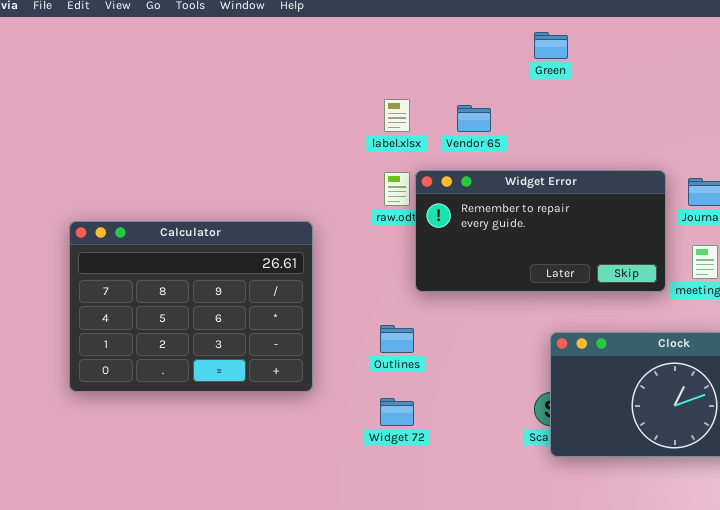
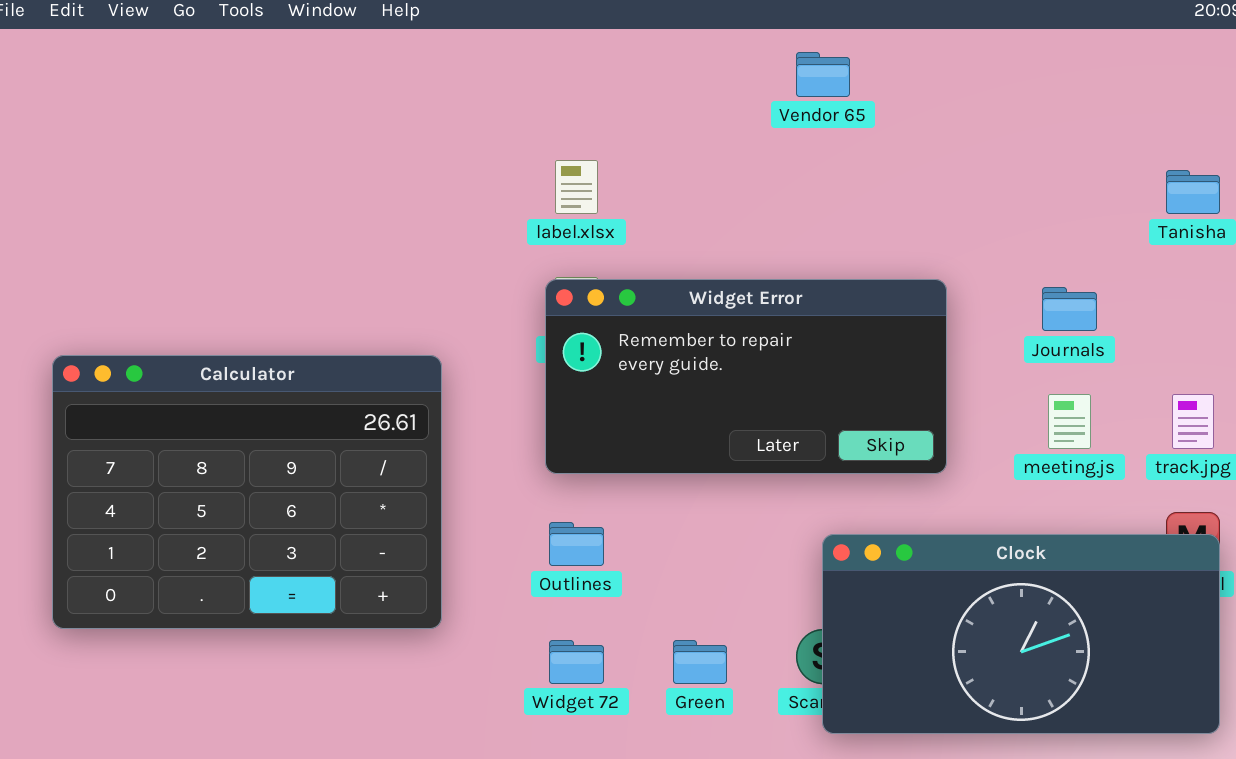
Green: [534,32,568,59] -> [673,640,727,684], moved
Vendor 65: [457,105,491,132] -> [796,52,850,97], moved
Widget Error: [415,170,666,292] -> [545,279,947,474], moved

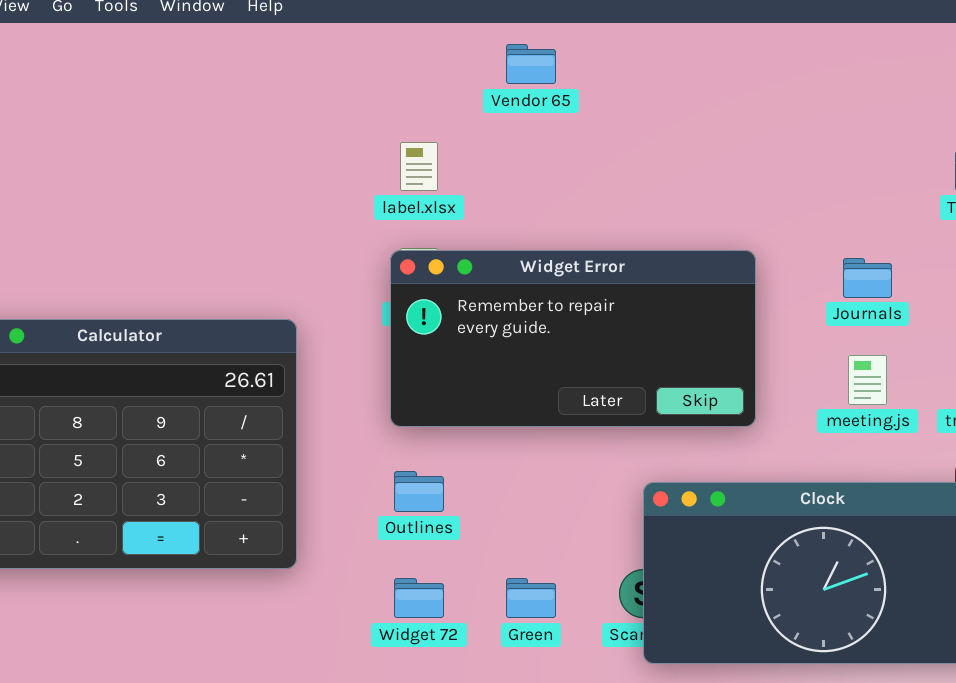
Vendor 65: [796,52,850,97] -> [506,44,556,84], moved

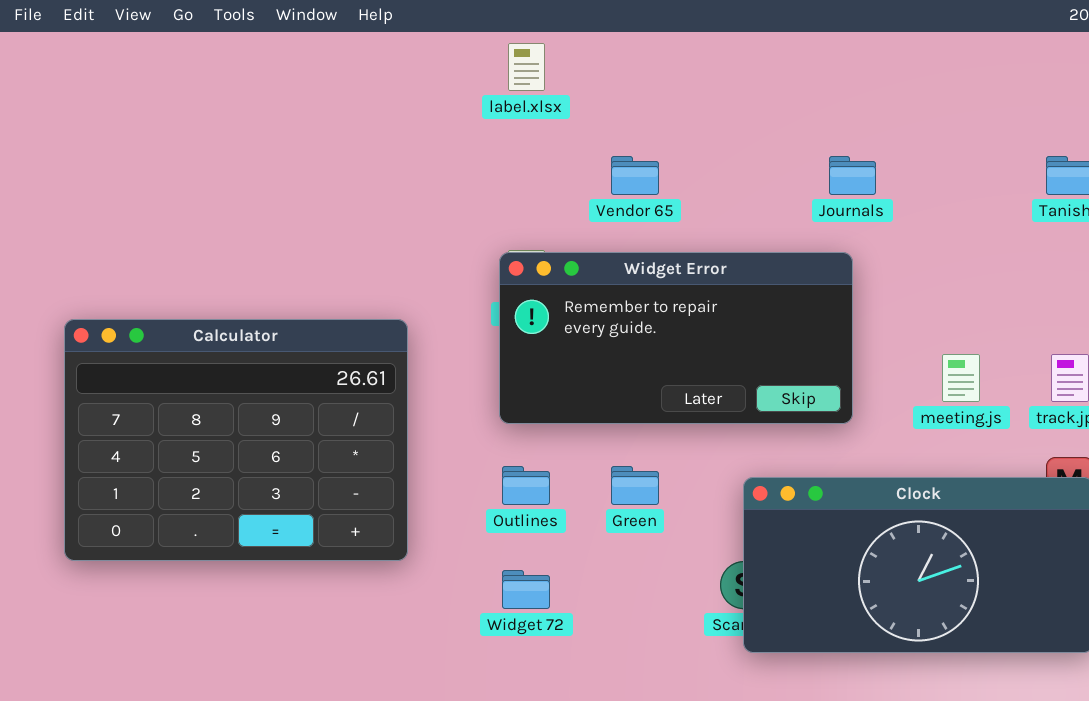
Vendor 65: [506,44,556,84] -> [611,156,659,195], moved
label.xlsx: [400,142,438,191] -> [508,43,545,91], moved
Journals: [843,258,892,298] -> [829,156,876,195], moved
Green: [506,578,556,618] -> [611,466,659,505], moved

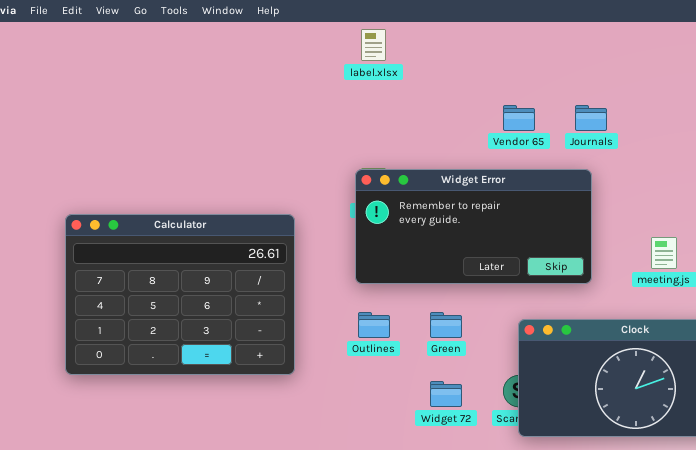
Vendor 65: [611,156,659,195] -> [503,105,535,131], moved
Widget 72: [502,570,550,609] -> [430,381,462,407], moved

